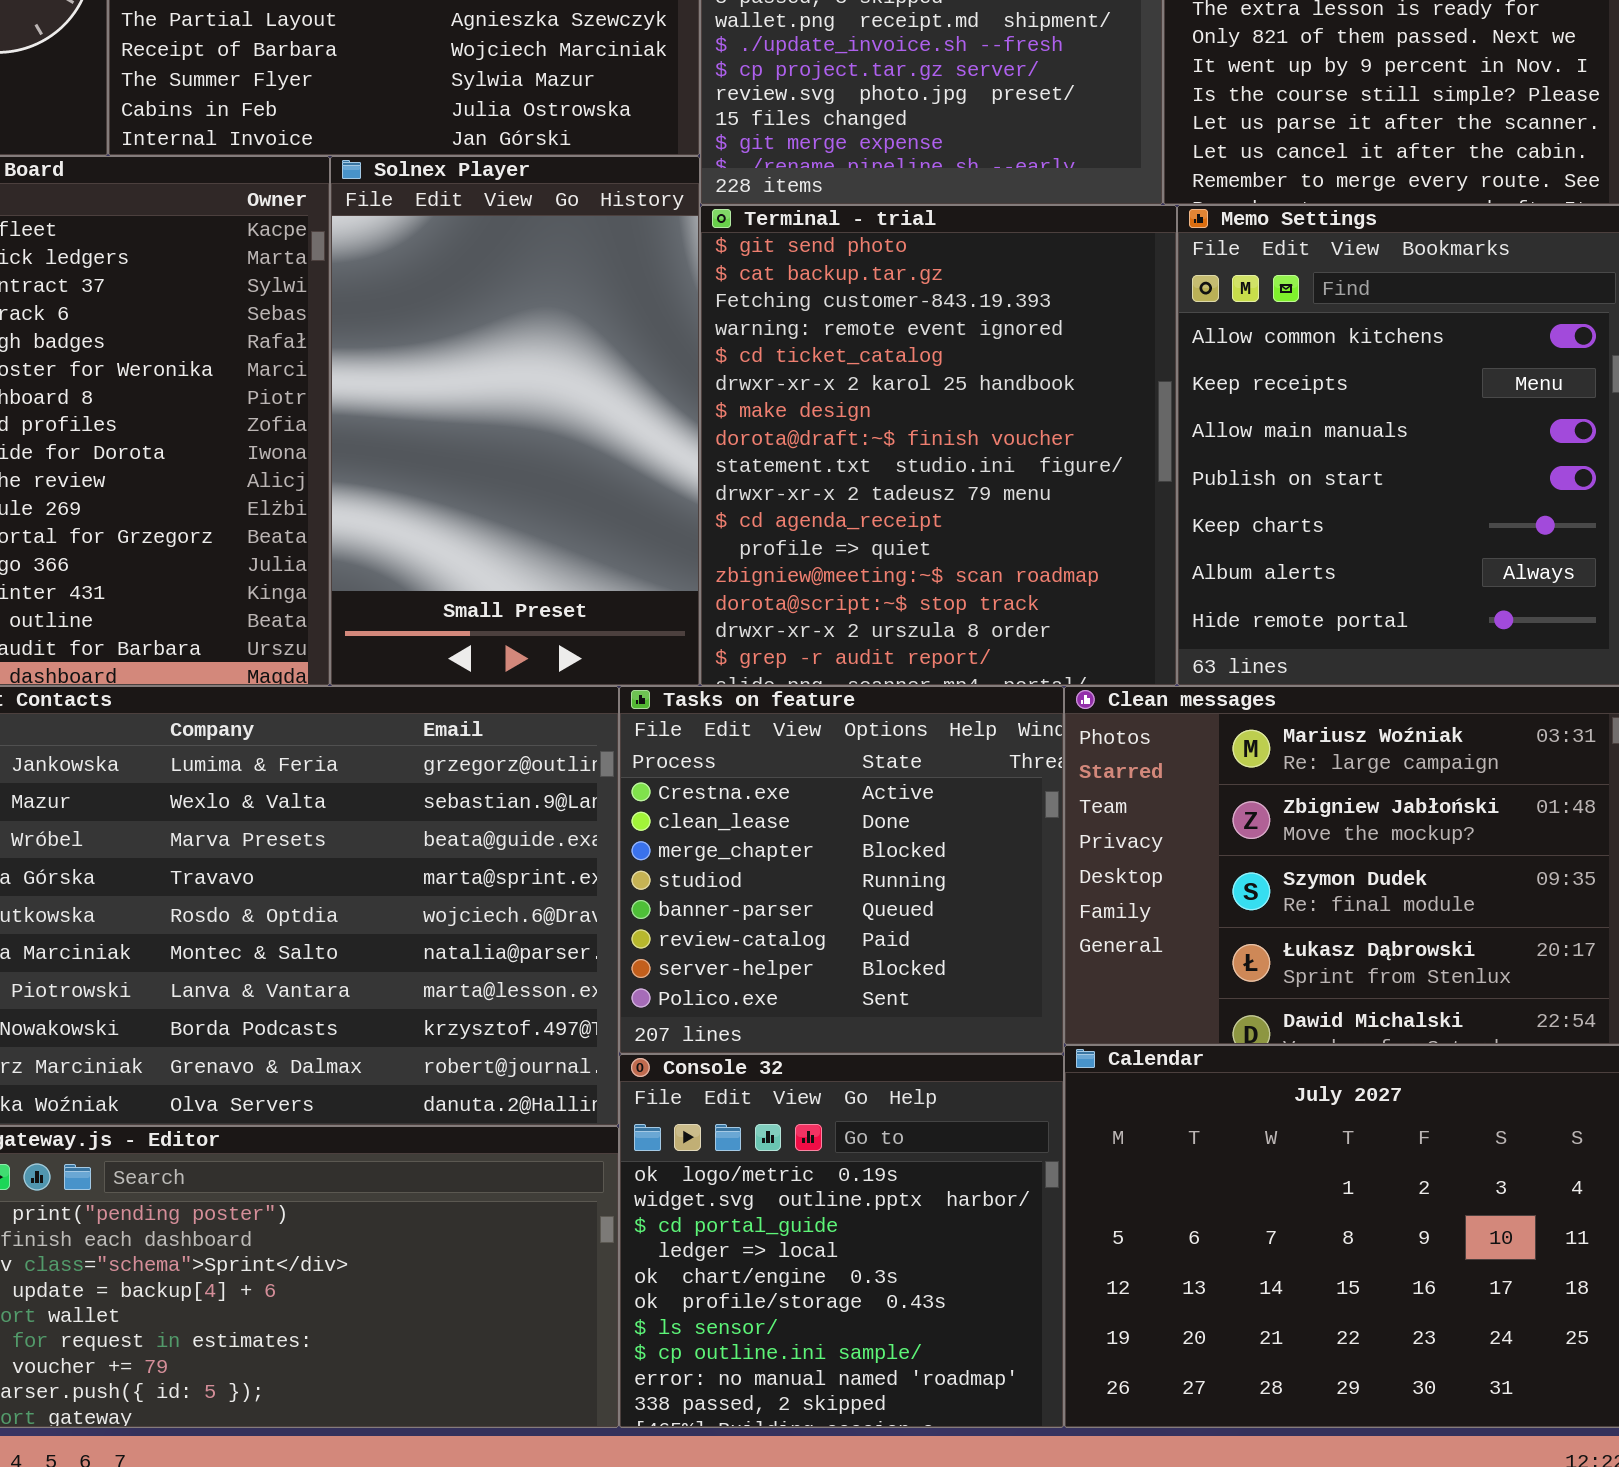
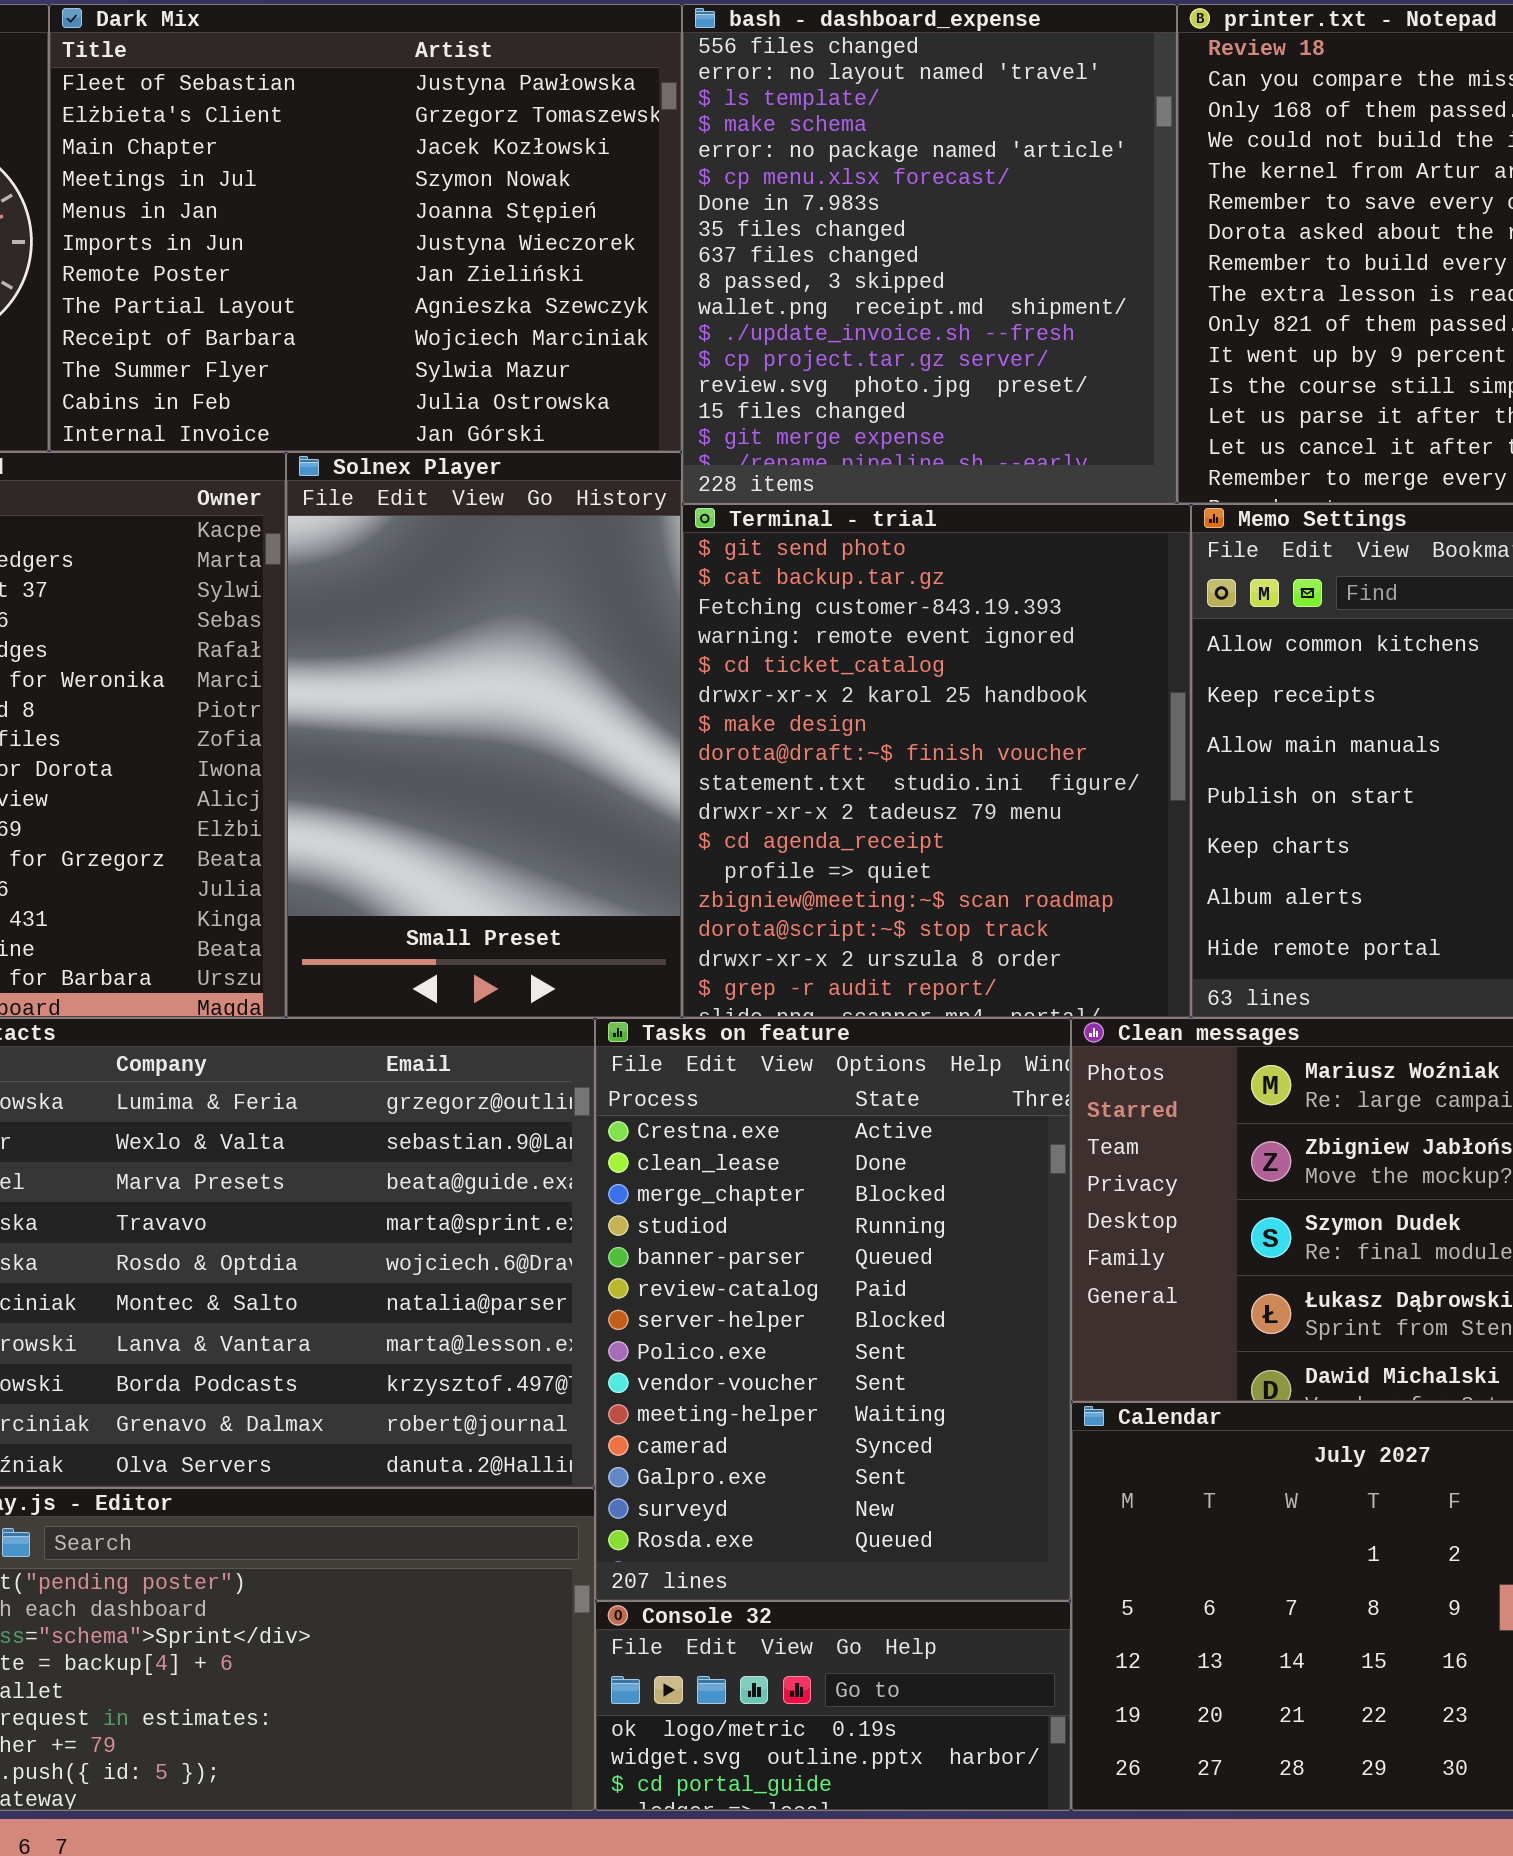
Tasks on feature: [619,686,1064,1054] -> [595,1018,1071,1601], resized
Console 32: [619,1054,1064,1428] -> [595,1601,1071,1811], resized

